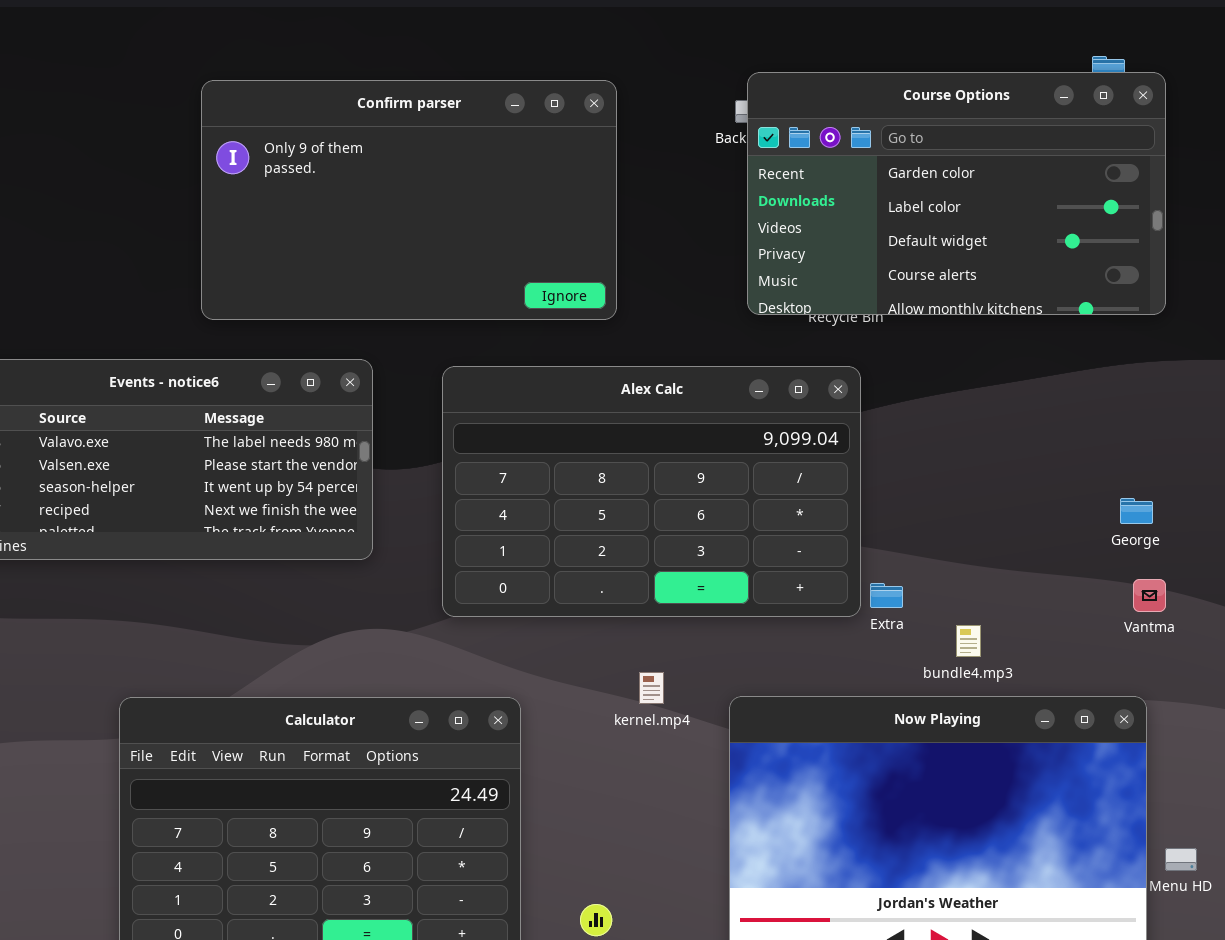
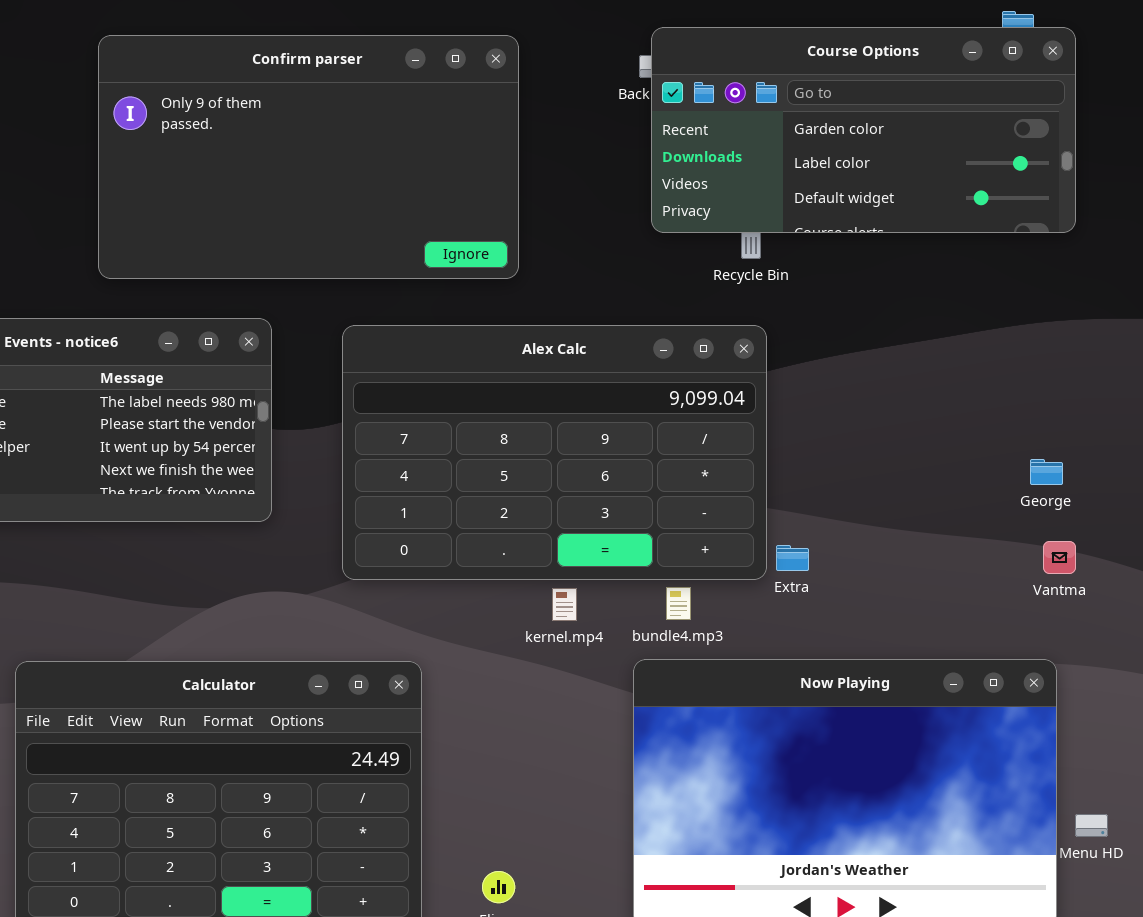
Course Options: [747,72,1166,315] -> [651,27,1076,233], resized
bundle4.mp3: [956,625,981,657] -> [666,587,691,620], moved
kernel.mp4: [639,672,664,704] -> [552,588,577,621], moved

